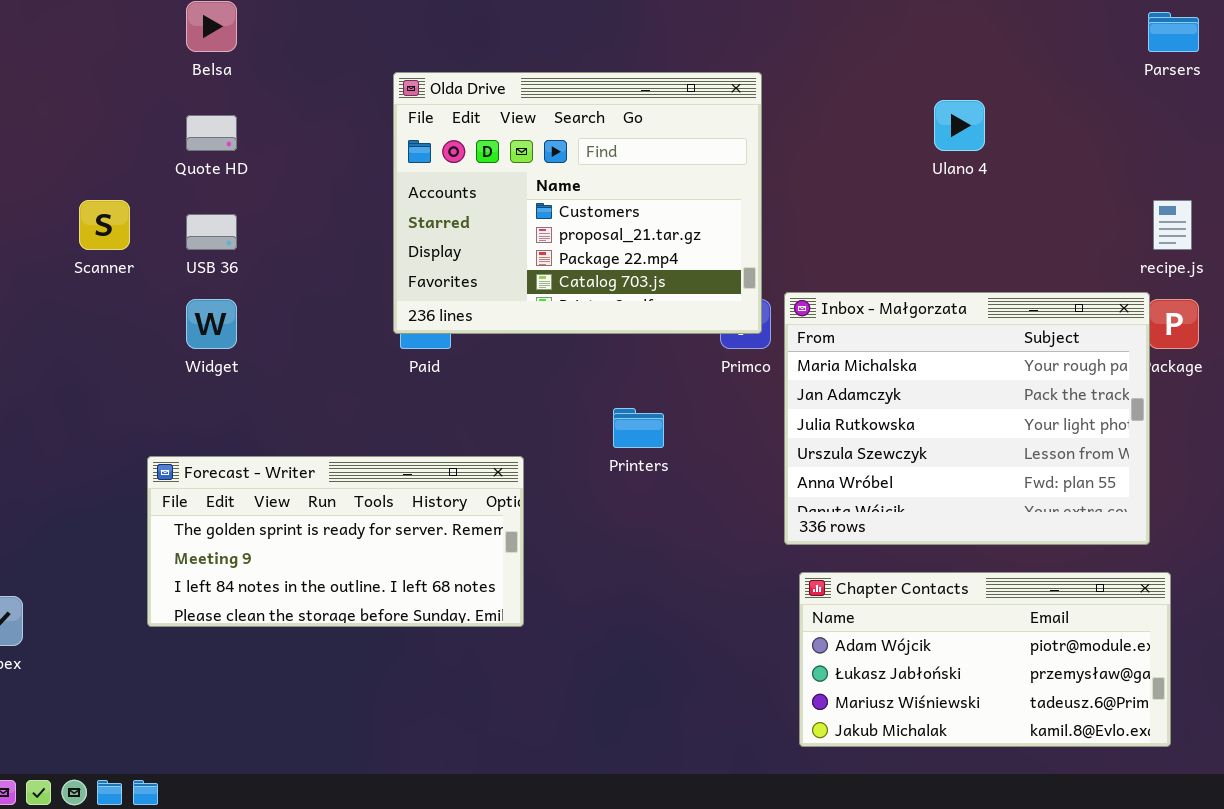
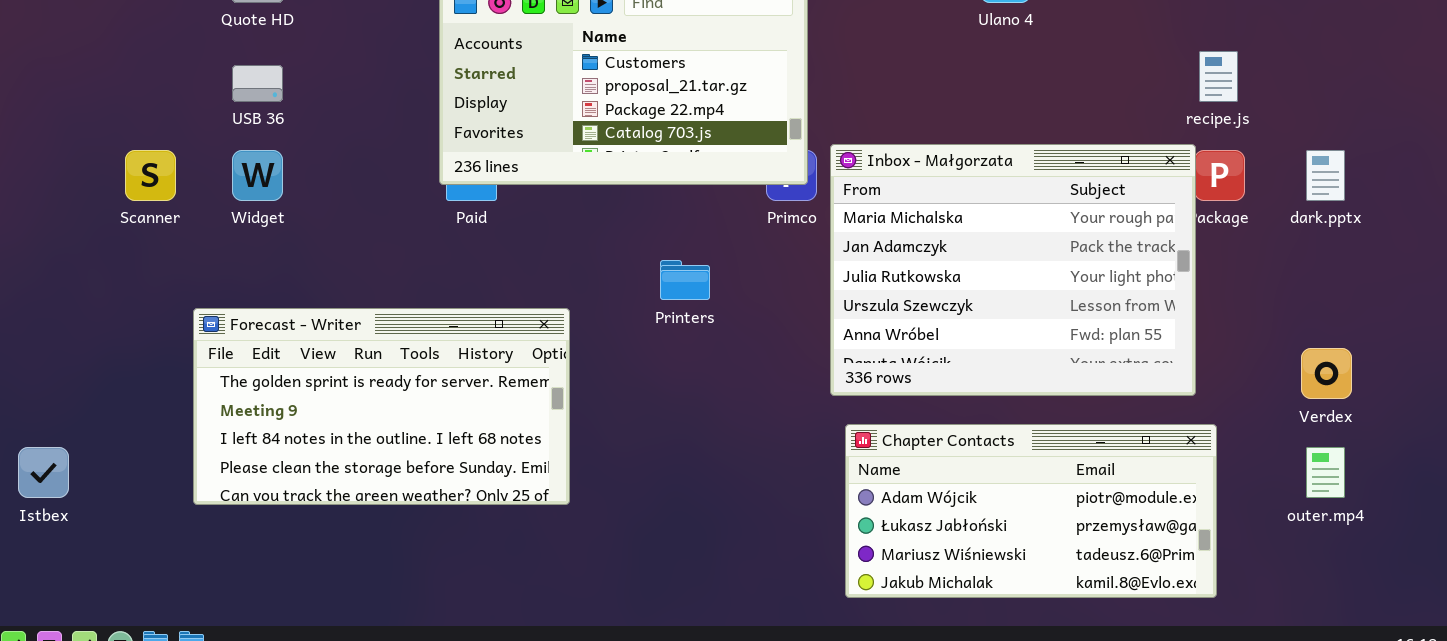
Scanner: [79,200,130,250] -> [125,150,176,201], moved
Forecast - Writer: [147,456,524,627] -> [193,308,570,505], resized

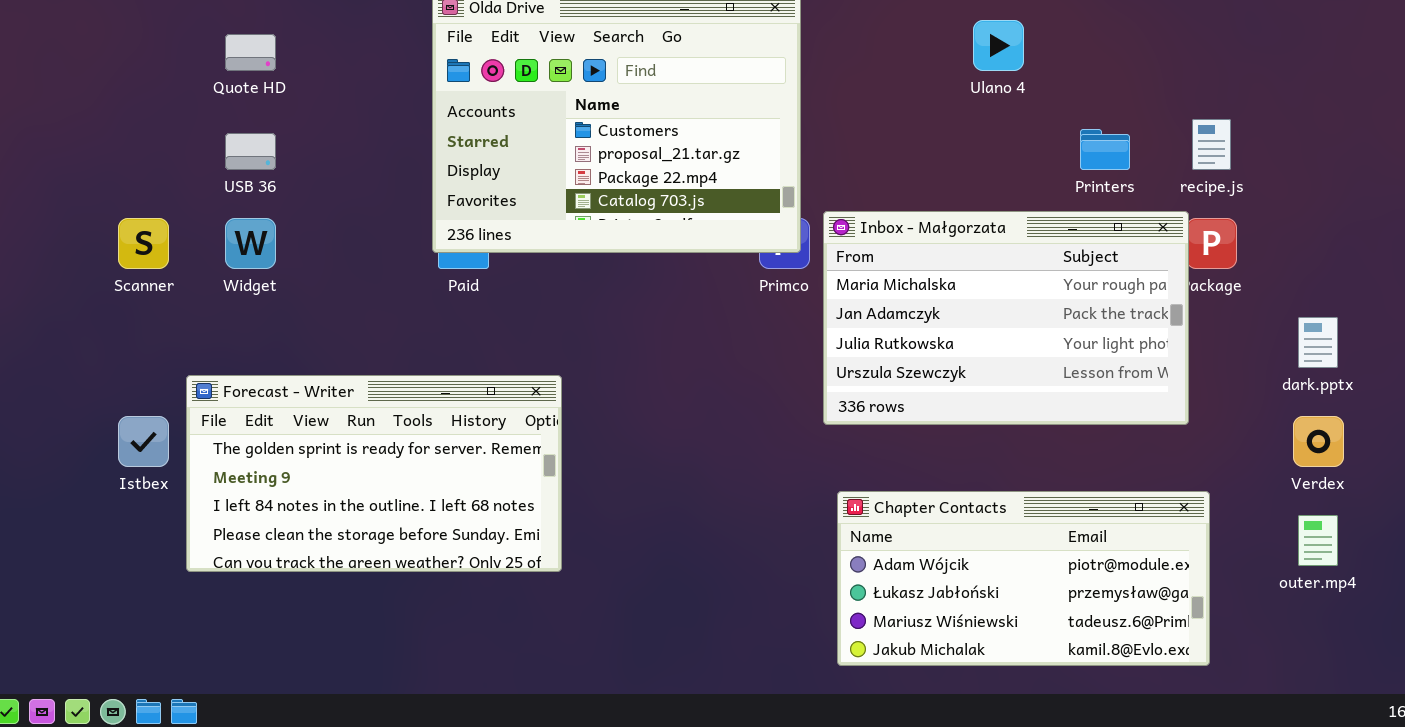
Inbox - Małgorzata: [830,144,1196,396] -> [823,211,1189,425], resized
dark.pptx: [1306,150,1345,201] -> [1298,317,1338,368], moved
Printers: [660,260,710,300] -> [1080,129,1130,170], moved
Istbex: [18,447,69,498] -> [118,416,169,467], moved

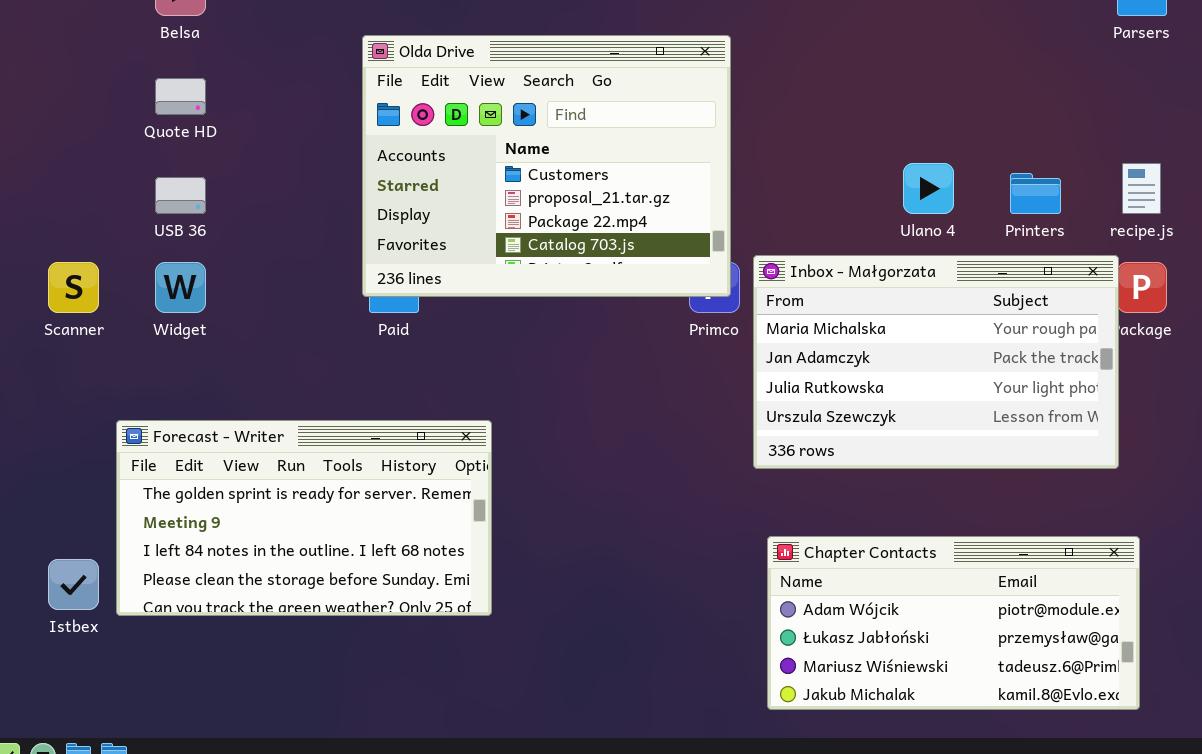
Ulano 4: [973,20,1024,71] -> [903,163,954,214], moved
Istbex: [118,416,169,467] -> [48,559,99,610], moved

